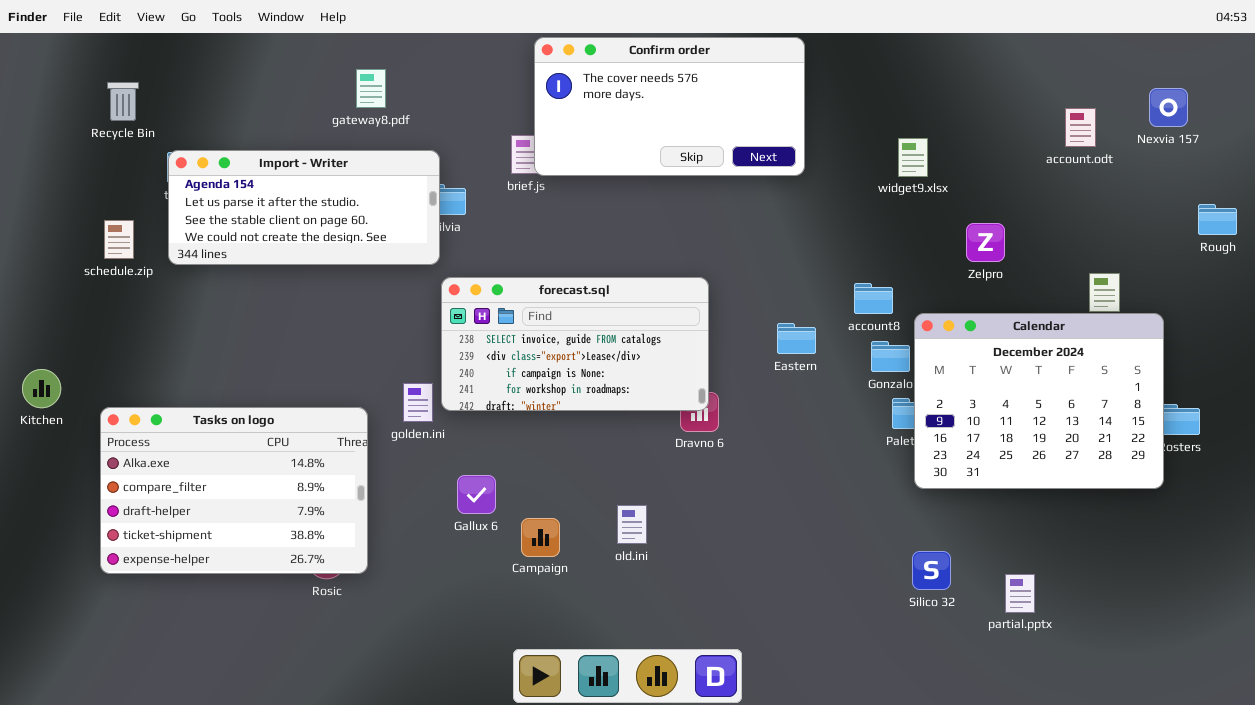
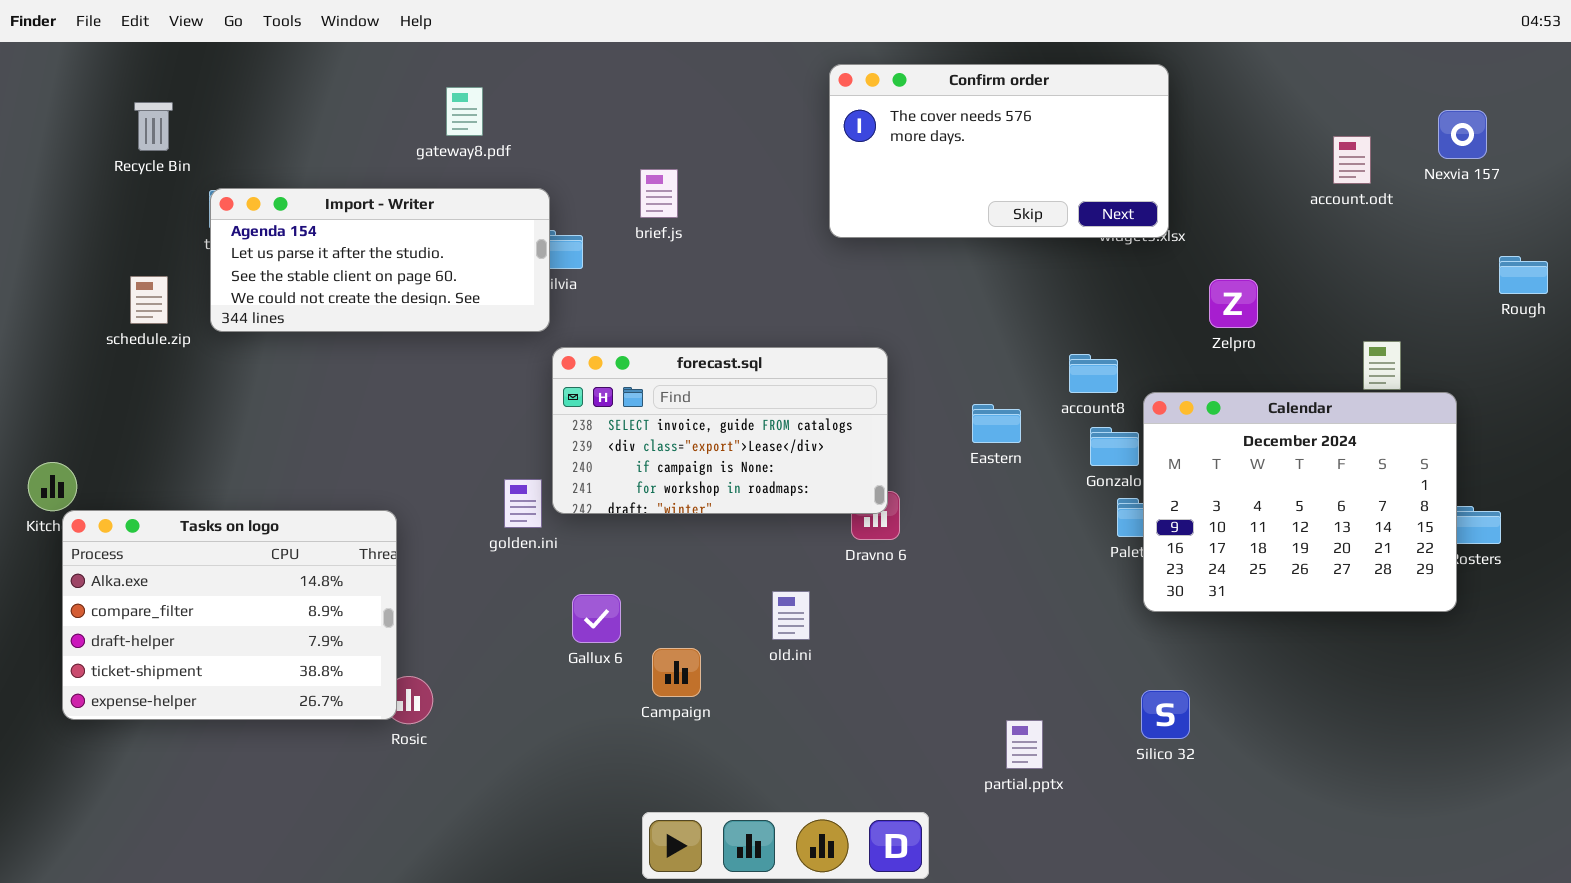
Confirm order: [534,37,805,176] -> [829,64,1169,238], moved
Tasks on logo: [100,407,368,574] -> [62,510,397,720], moved
old.ini: [617,505,647,544] -> [772,591,810,640], moved
partial.pptx: [1005,574,1035,613] -> [1006,720,1043,769], moved

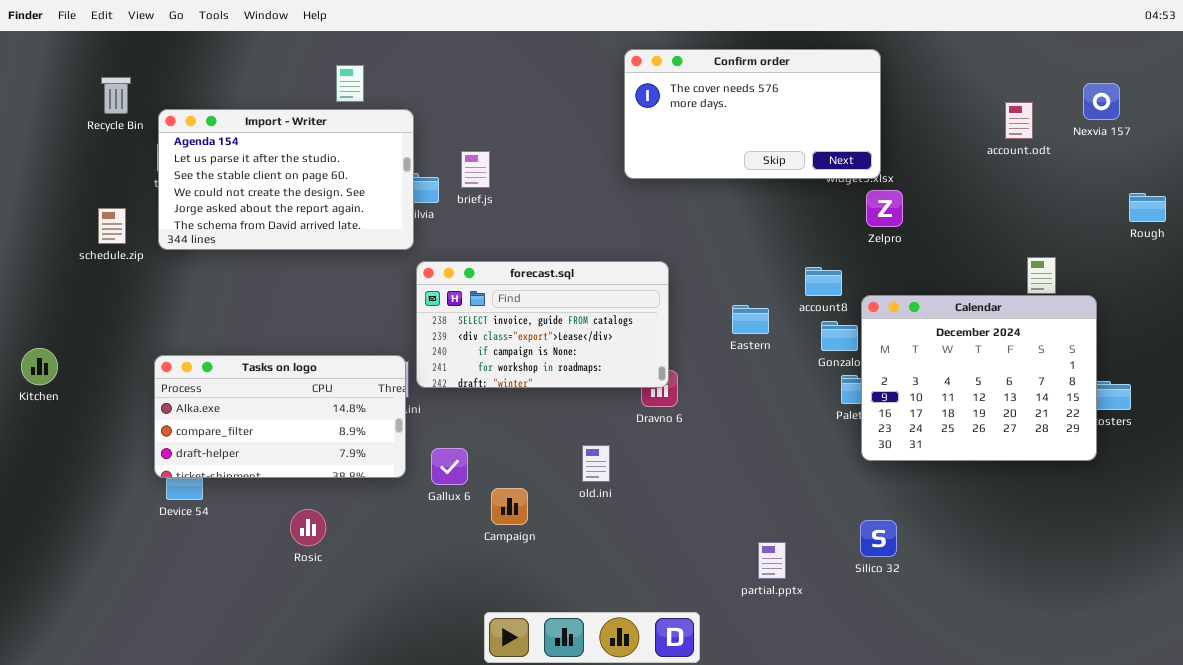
brief.js: [640,169,678,218] -> [461,151,490,188], moved
Import - Writer: [210,188,550,332] -> [158,109,414,250], resized
Zelpro: [1209,279,1258,328] -> [866,190,903,227], moved
Tasks on logo: [62,510,397,720] -> [154,355,406,478], moved, resized

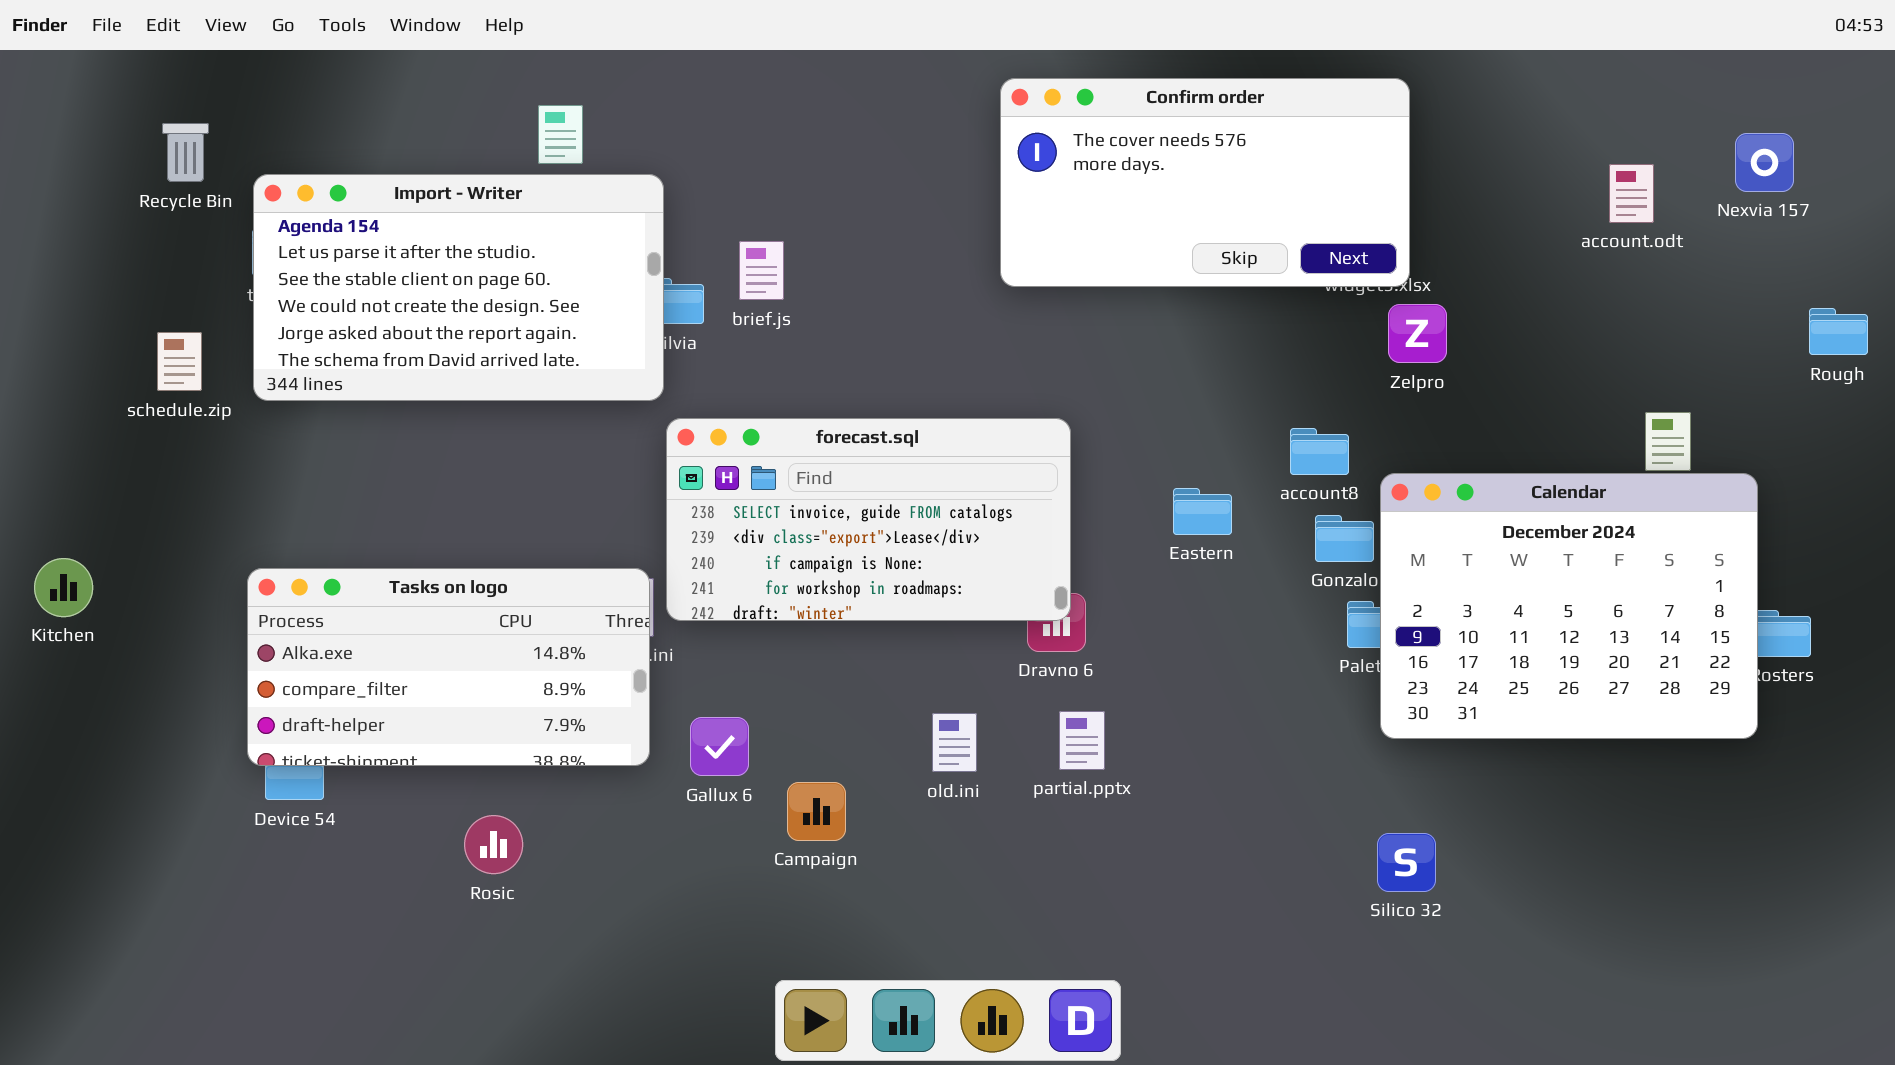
partial.pptx: [758,542,786,579] -> [1059,711,1105,770], moved

